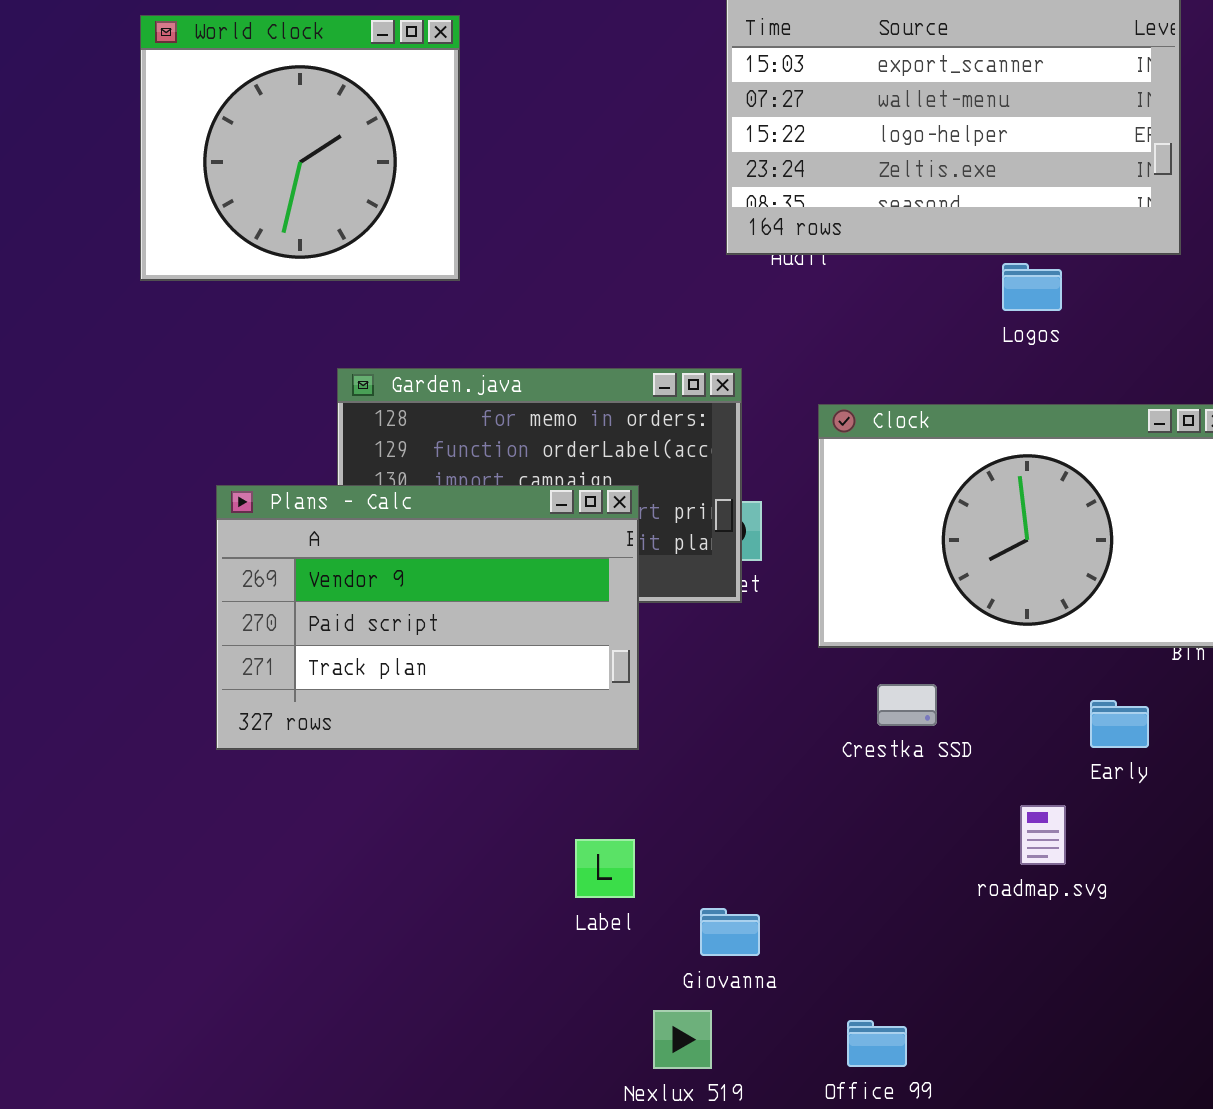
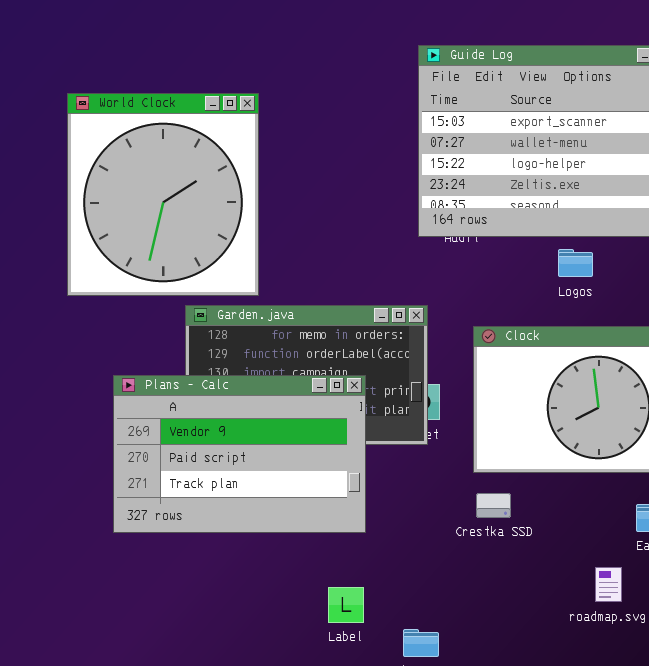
World Clock: [140,15,460,281] -> [67,93,259,296], resized
Logos: [1002,263,1062,311] -> [558,249,593,277], moved
Crestka SSD: [877,684,937,726] -> [476,493,511,518], moved

